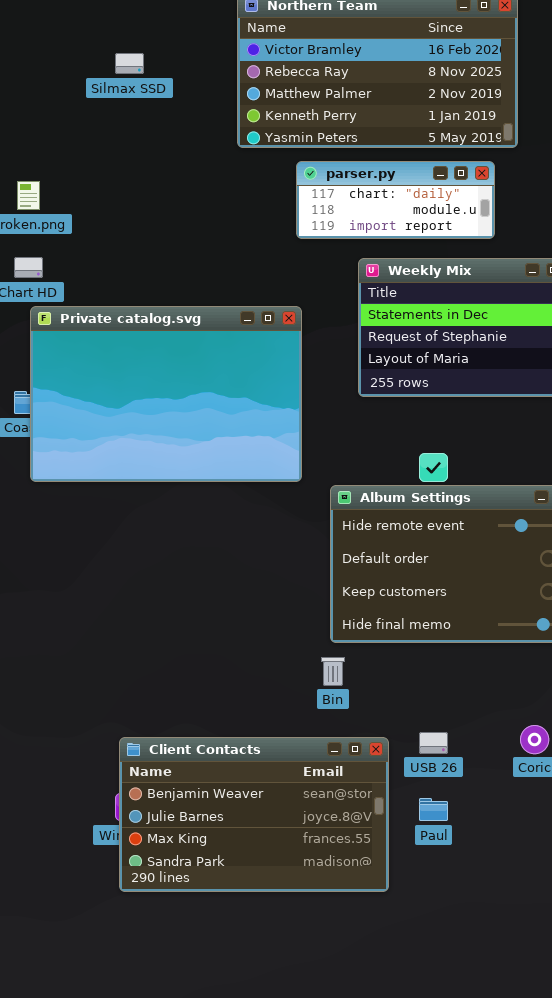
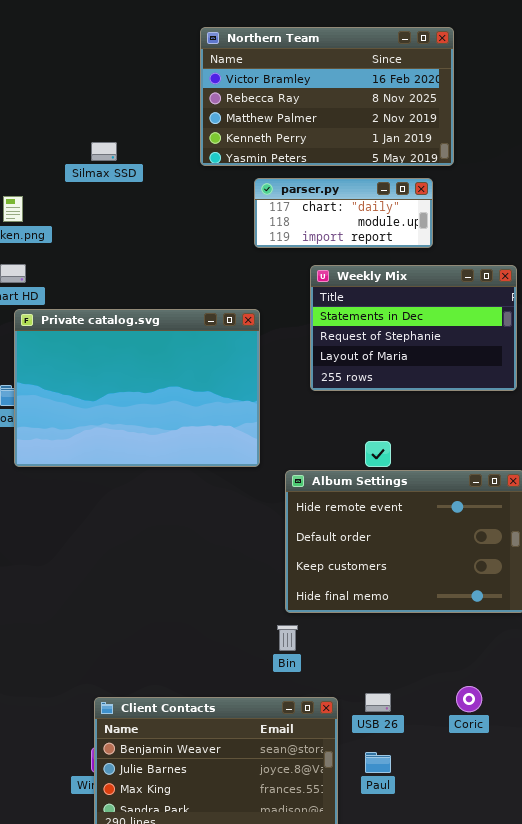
Silmax SSD: [115,53,144,74] -> [91,142,117,161], moved

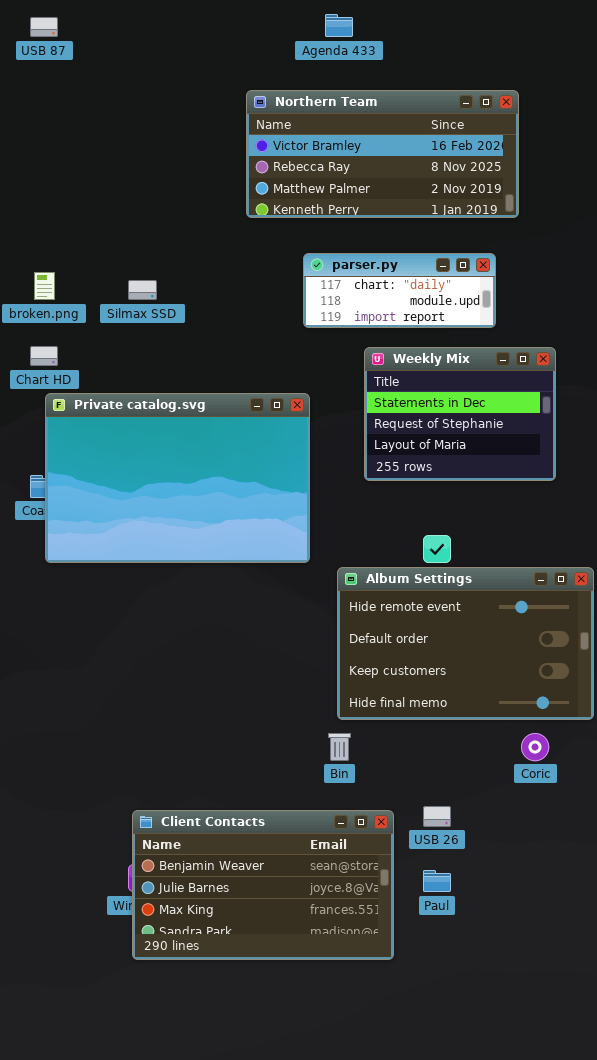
Northern Team: [200,27,454,166] -> [246,90,519,218], resized
Silmax SSD: [91,142,117,161] -> [128,280,157,300], moved
Weekly Mix: [310,265,517,391] -> [364,347,556,481], resized
Coric: [456,686,482,712] -> [521,733,549,761], moved

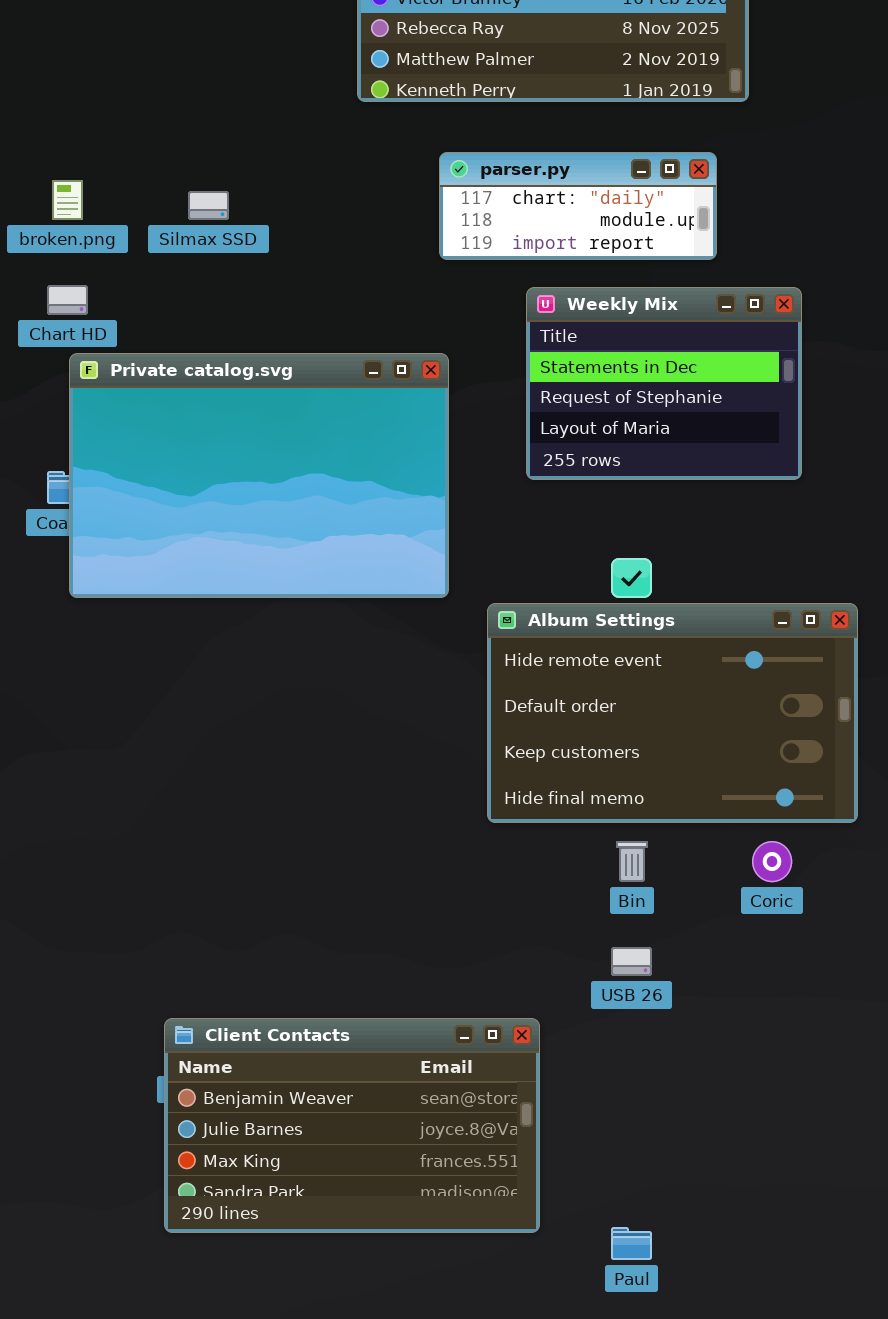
Bin: [328,733,351,761] -> [616,841,648,882], moved
Client Contacts: [132,810,394,960] -> [164,1018,540,1233], moved
Paul: [423,870,451,892] -> [611,1227,652,1260], moved

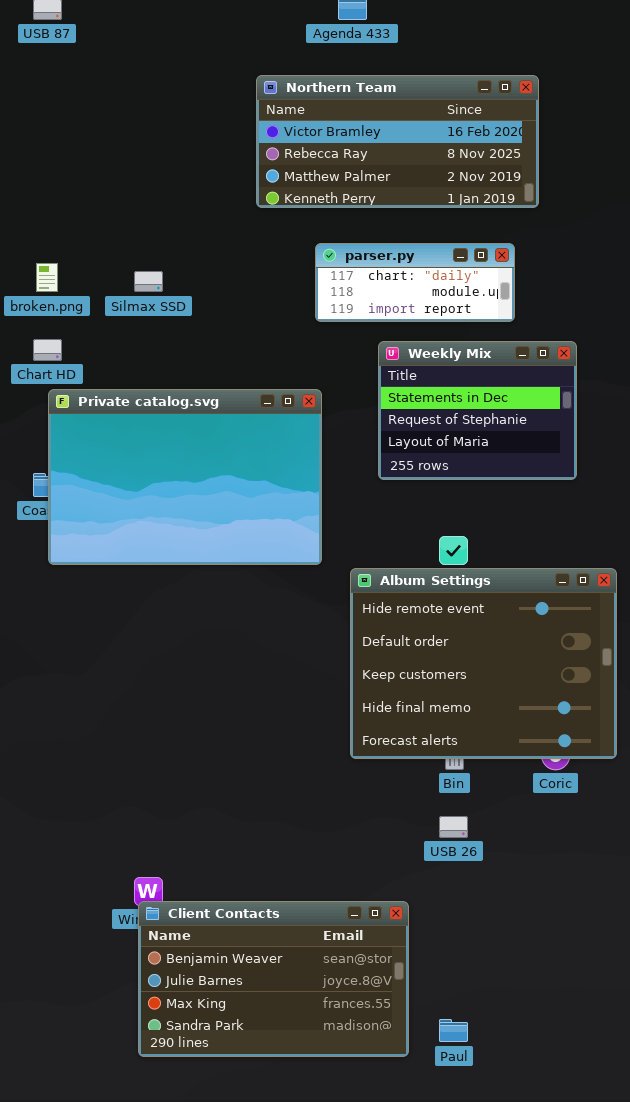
Album Settings: [487,603,858,823] -> [350,568,617,759], resized
Client Contacts: [164,1018,540,1233] -> [138,901,409,1057], moved

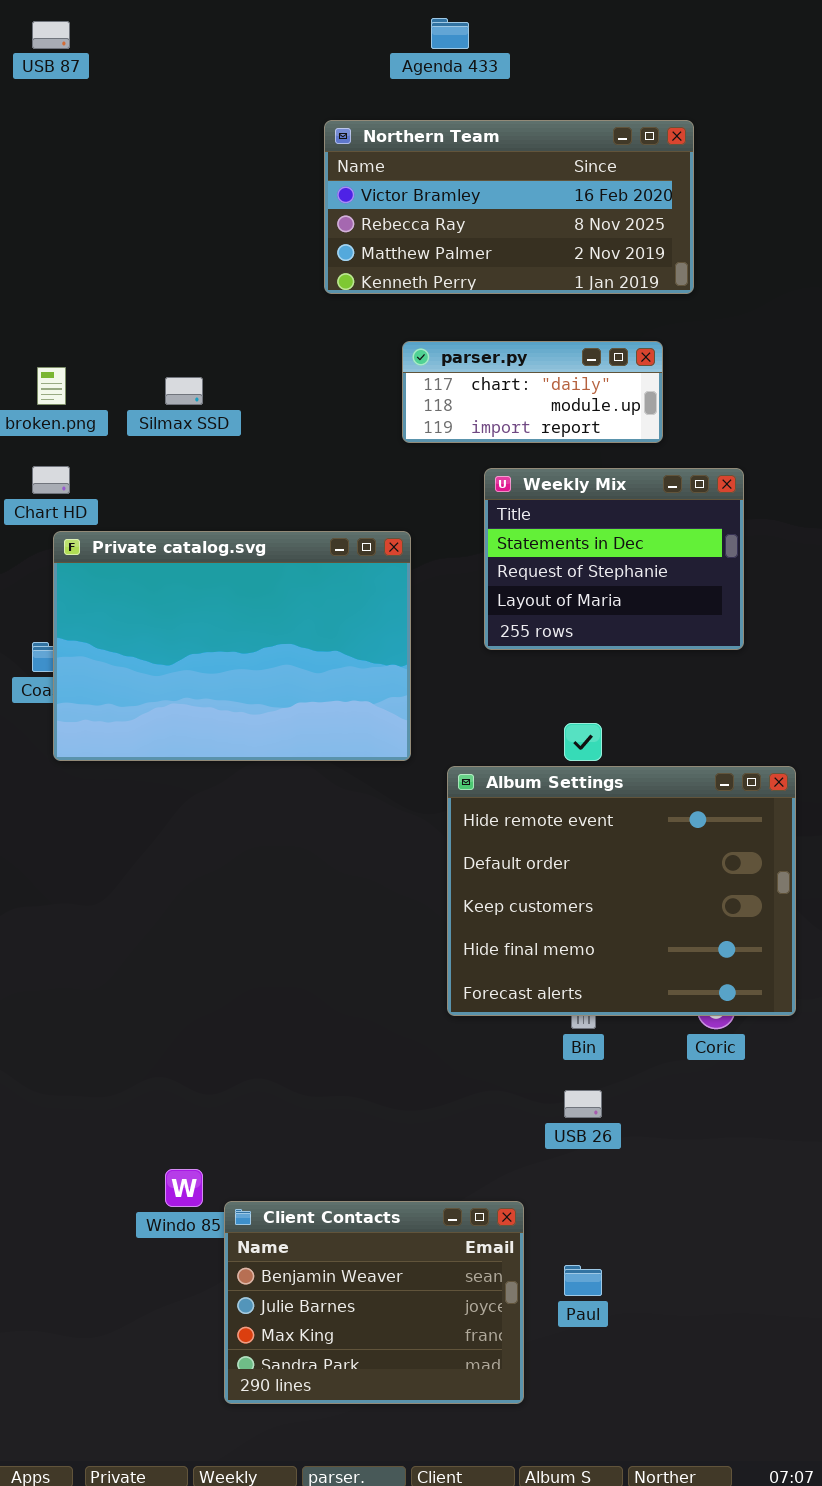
Client Contacts: [138,901,409,1057] -> [224,1201,524,1404], resized
Paul: [439,1019,468,1042] -> [564,1265,602,1296], moved

